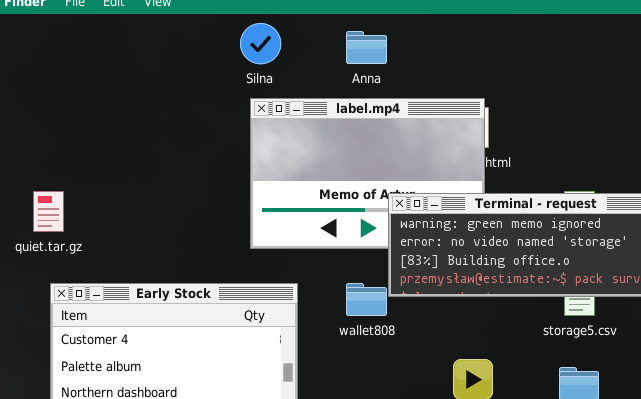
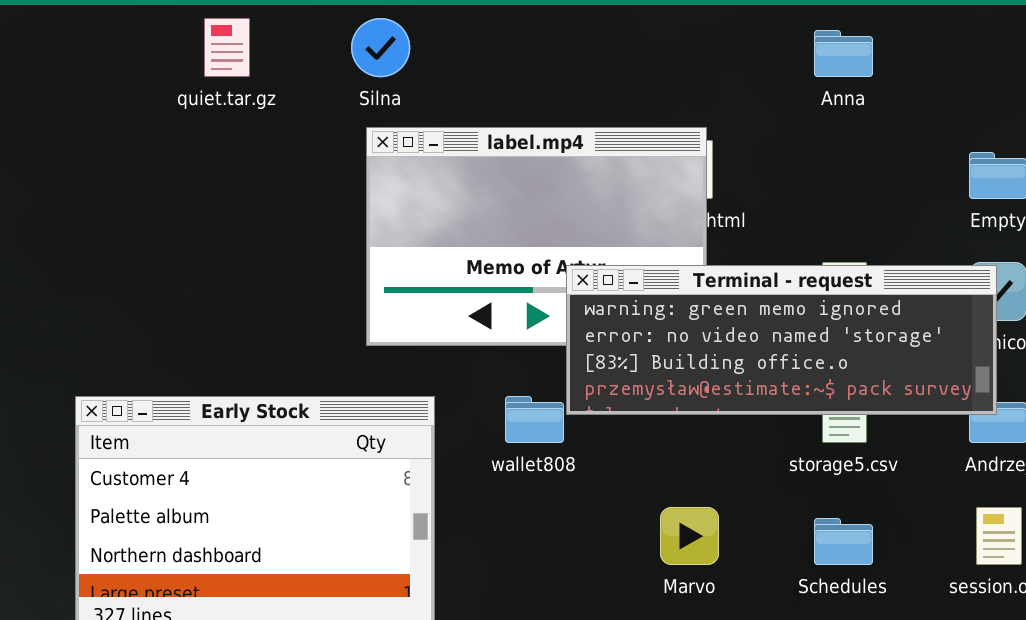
Anna: [346,31,387,64] -> [814,30,873,77], moved
quiet.tar.gz: [33,191,64,232] -> [204,18,250,77], moved

